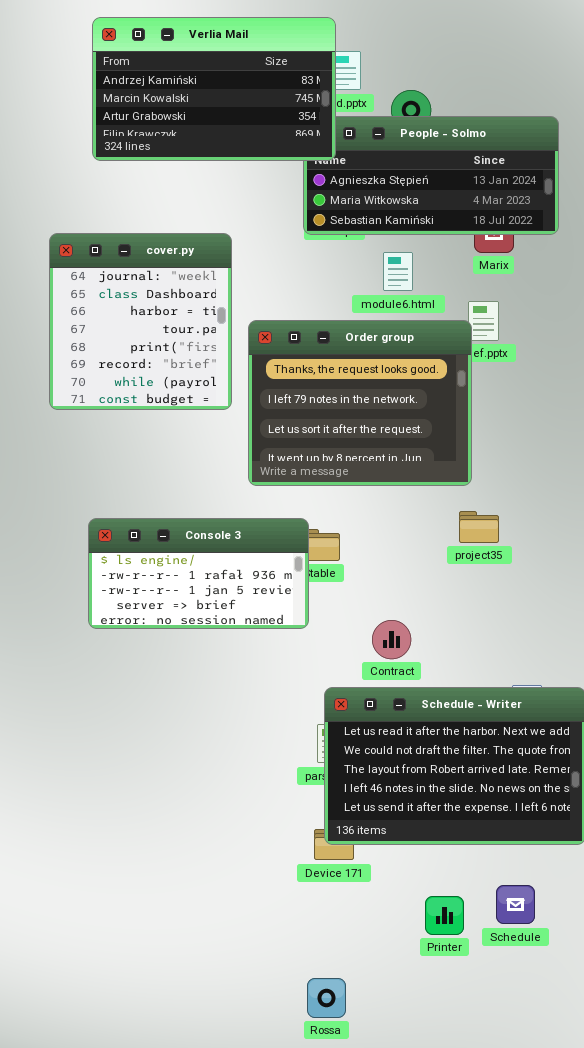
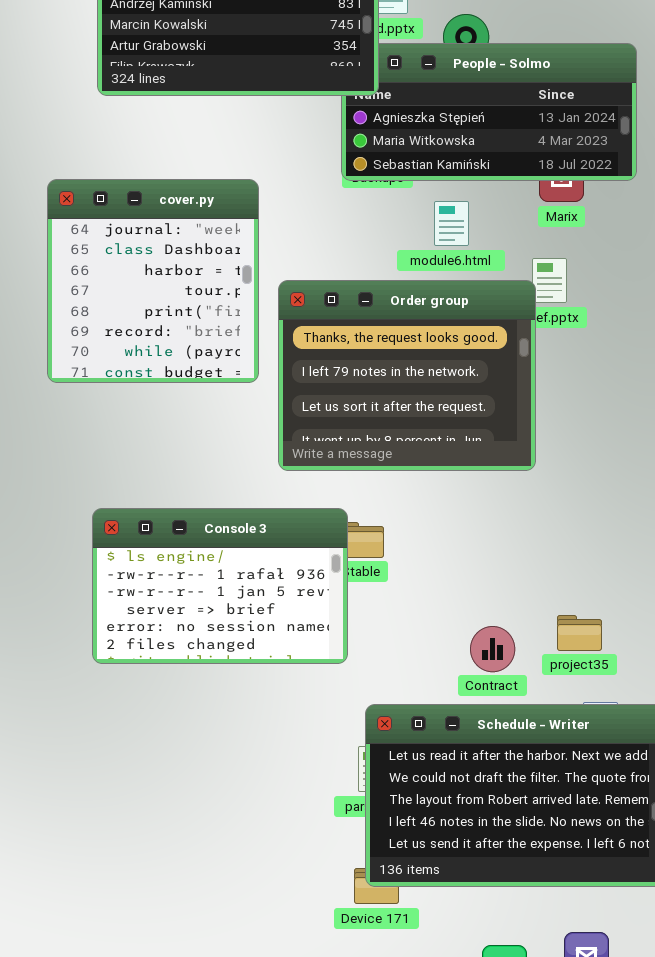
project35: [459,511,499,543] -> [557,615,602,651], moved
Console 3: [88,518,309,629] -> [92,508,348,664], resized
Contract: [372,620,411,659] -> [470,626,515,672], moved

